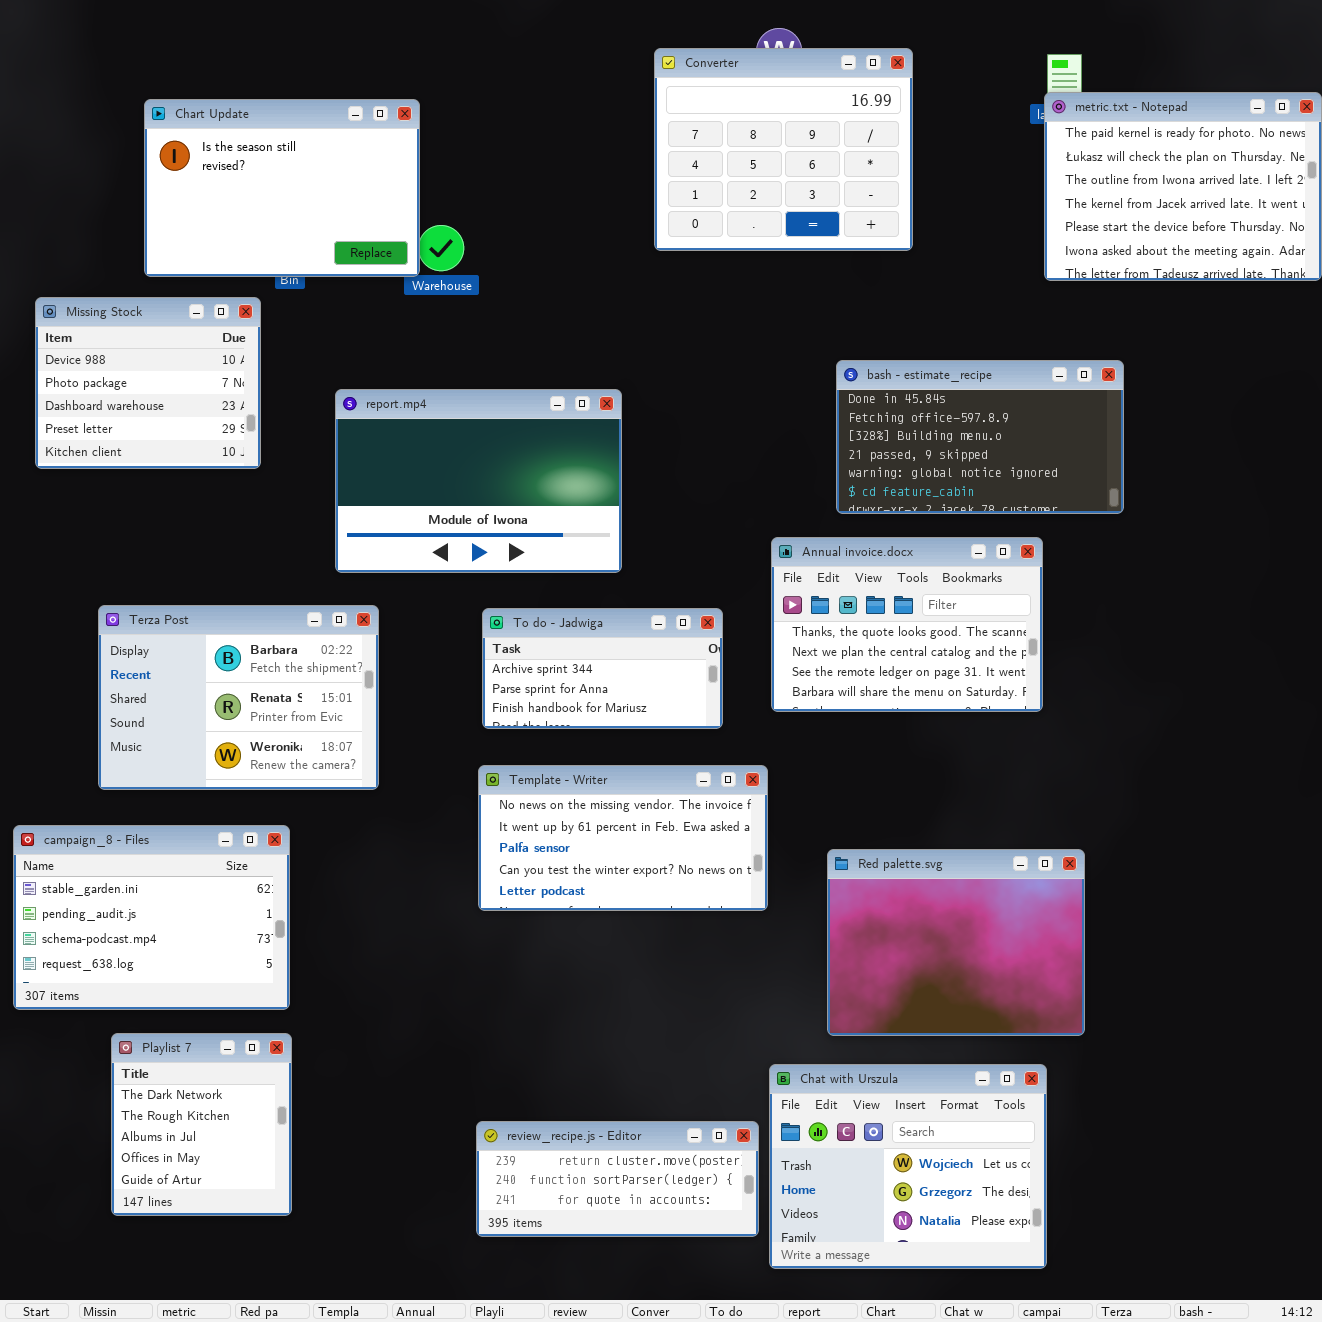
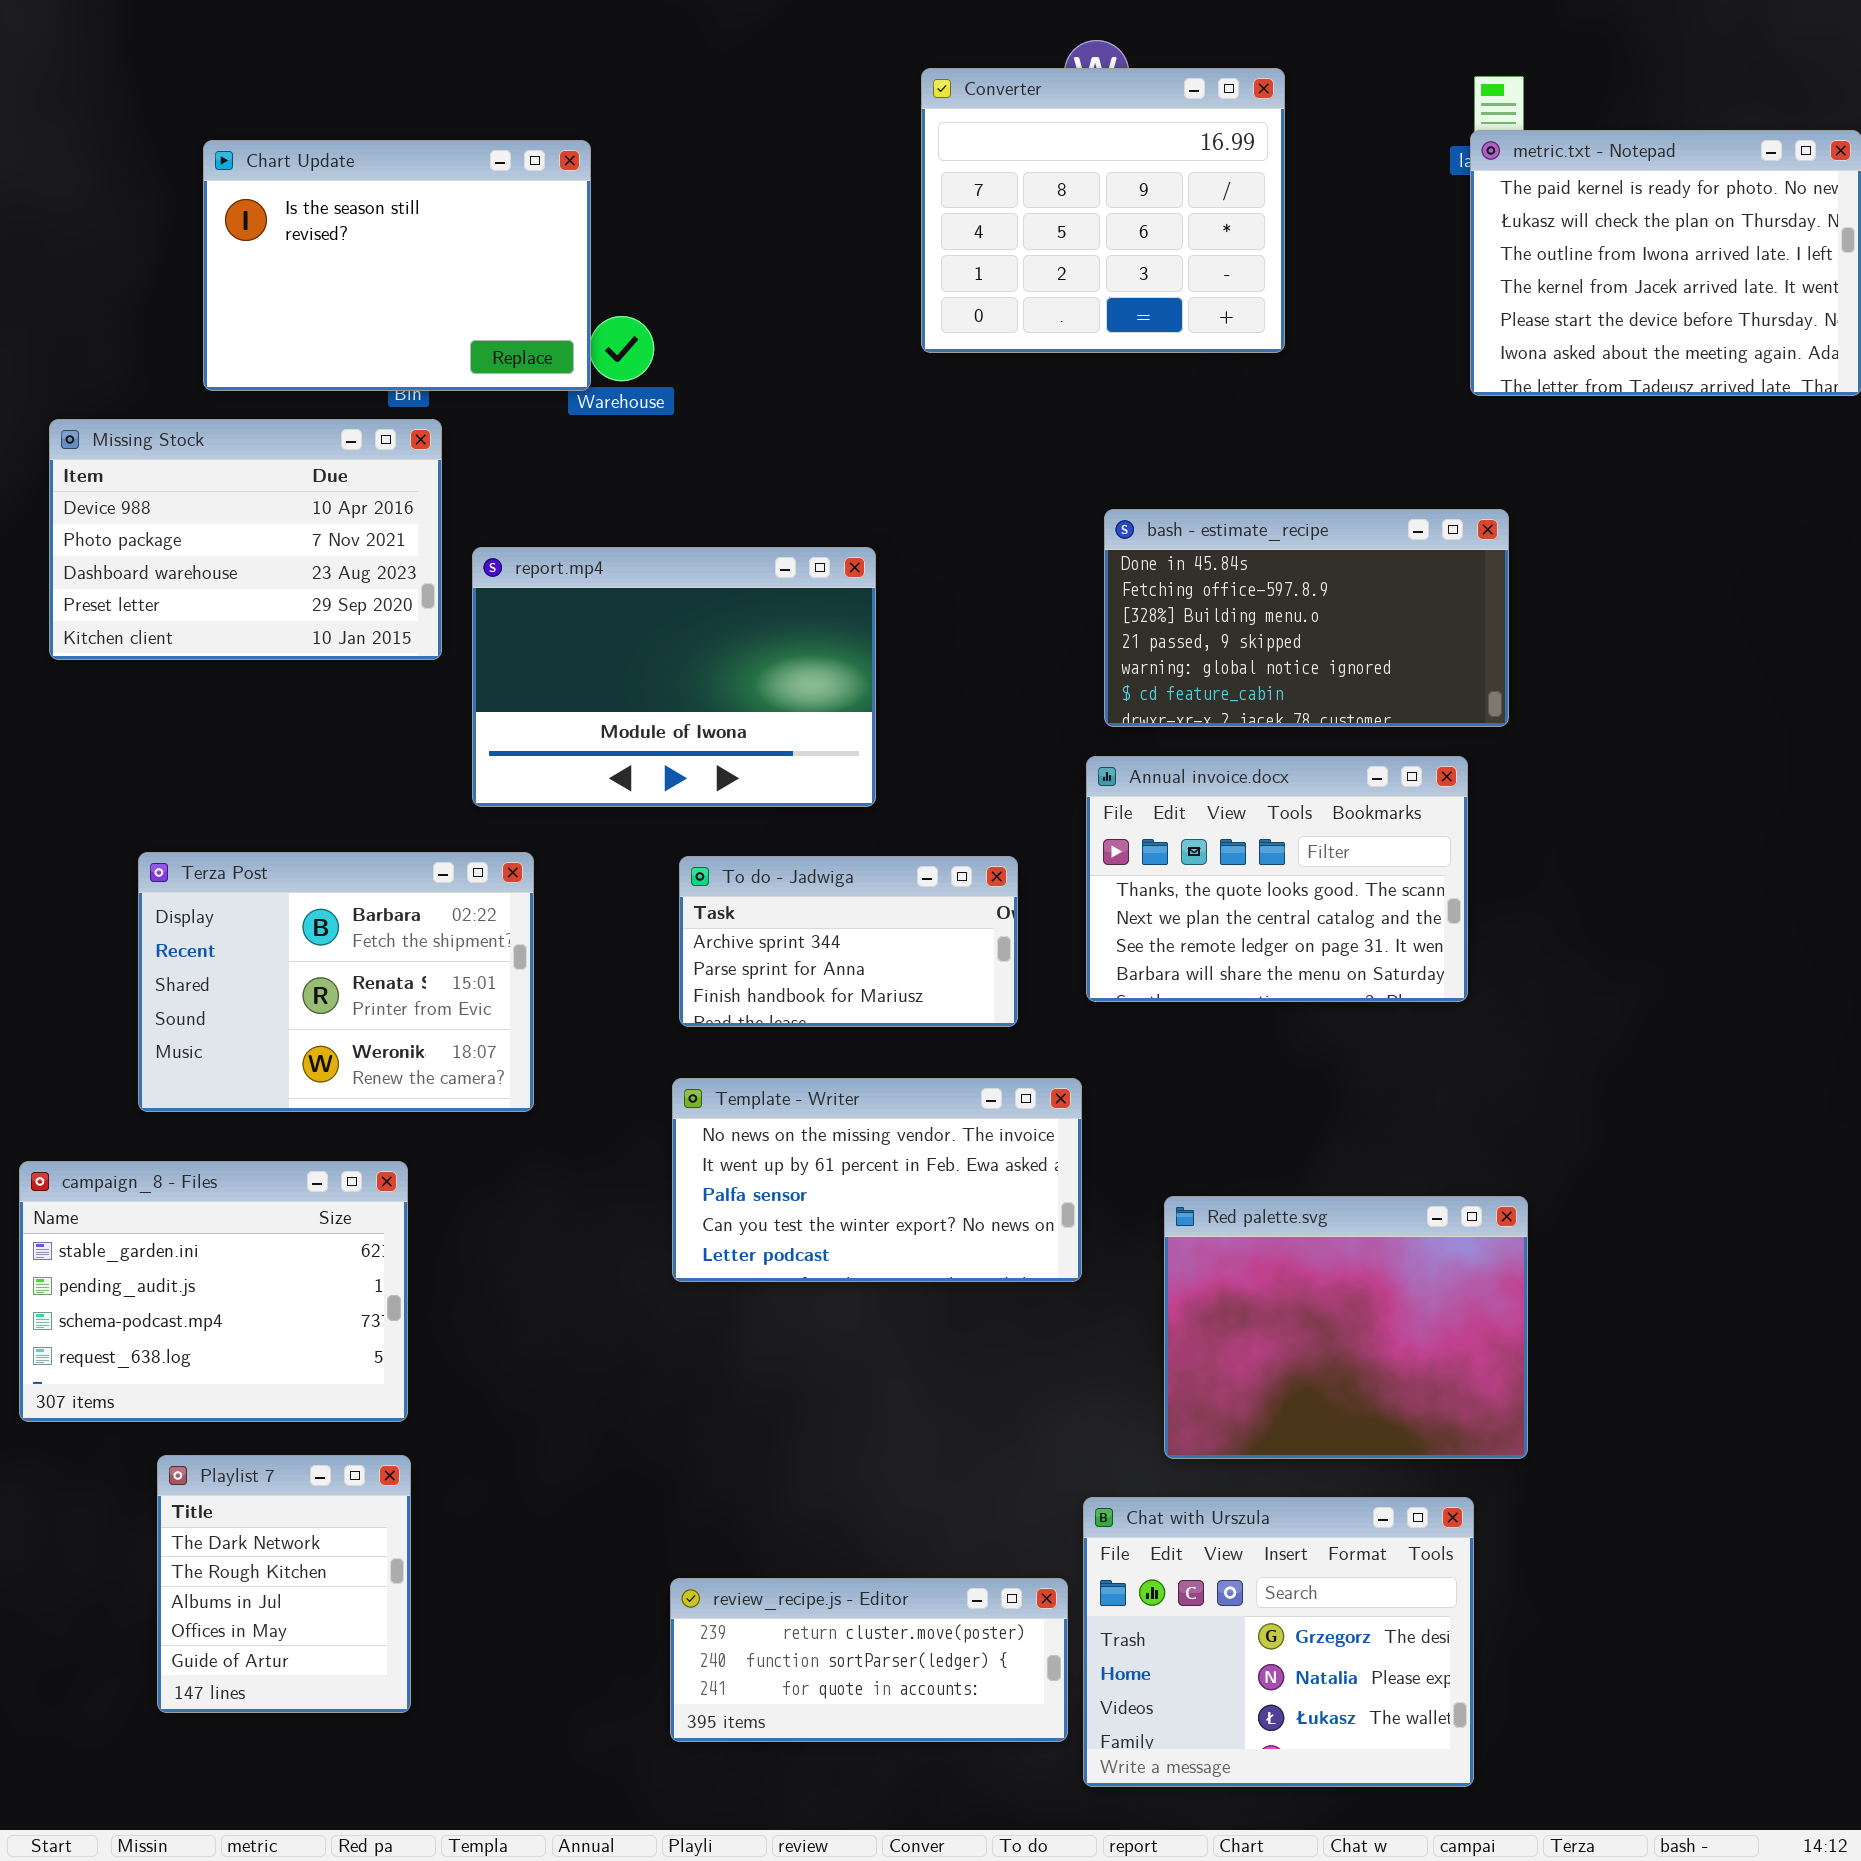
Missing Stock: [35,297,261,469] -> [49,419,442,660], resized
bash - estimate_recipe: [836,360,1124,514] -> [1104,509,1509,727], moved
Chat with Urszula: [769,1064,1047,1269] -> [1083,1497,1474,1787], scrolled down 1 row

